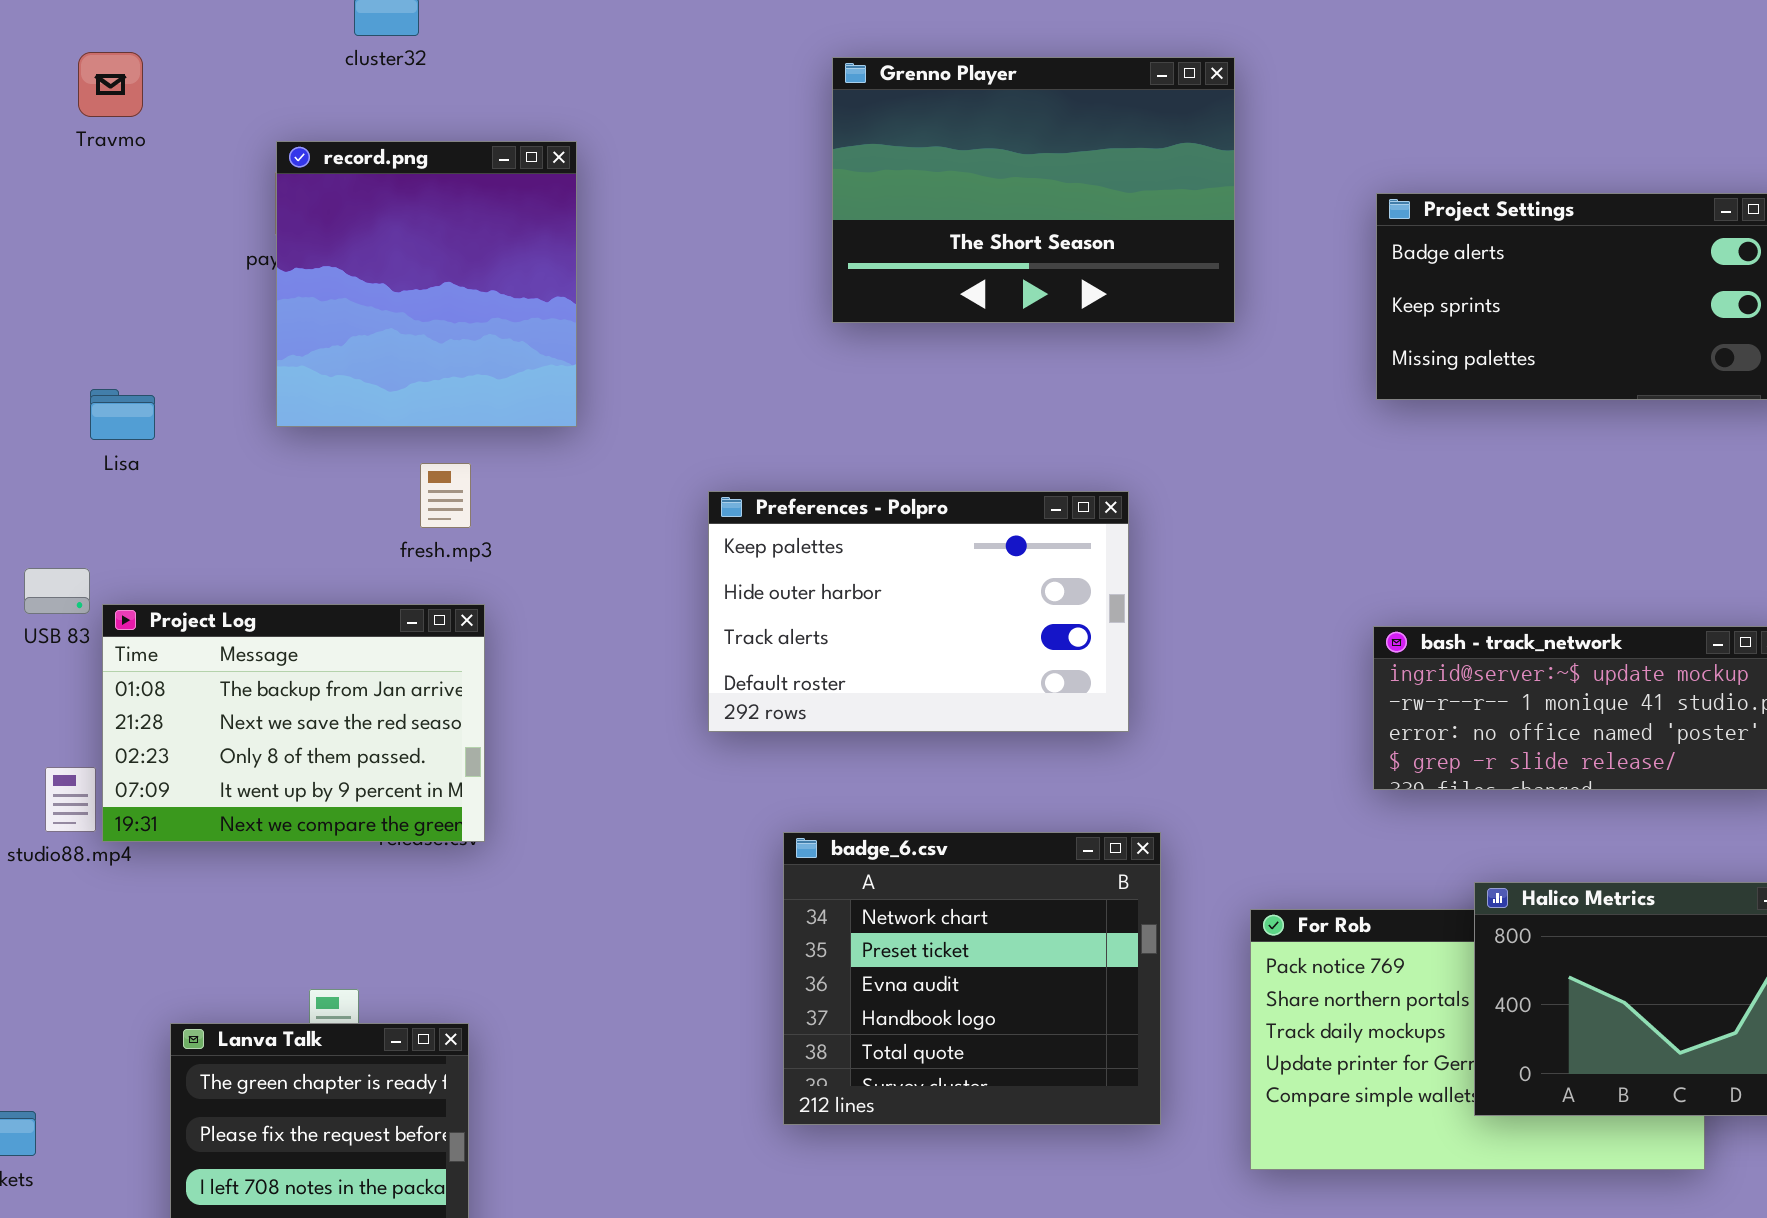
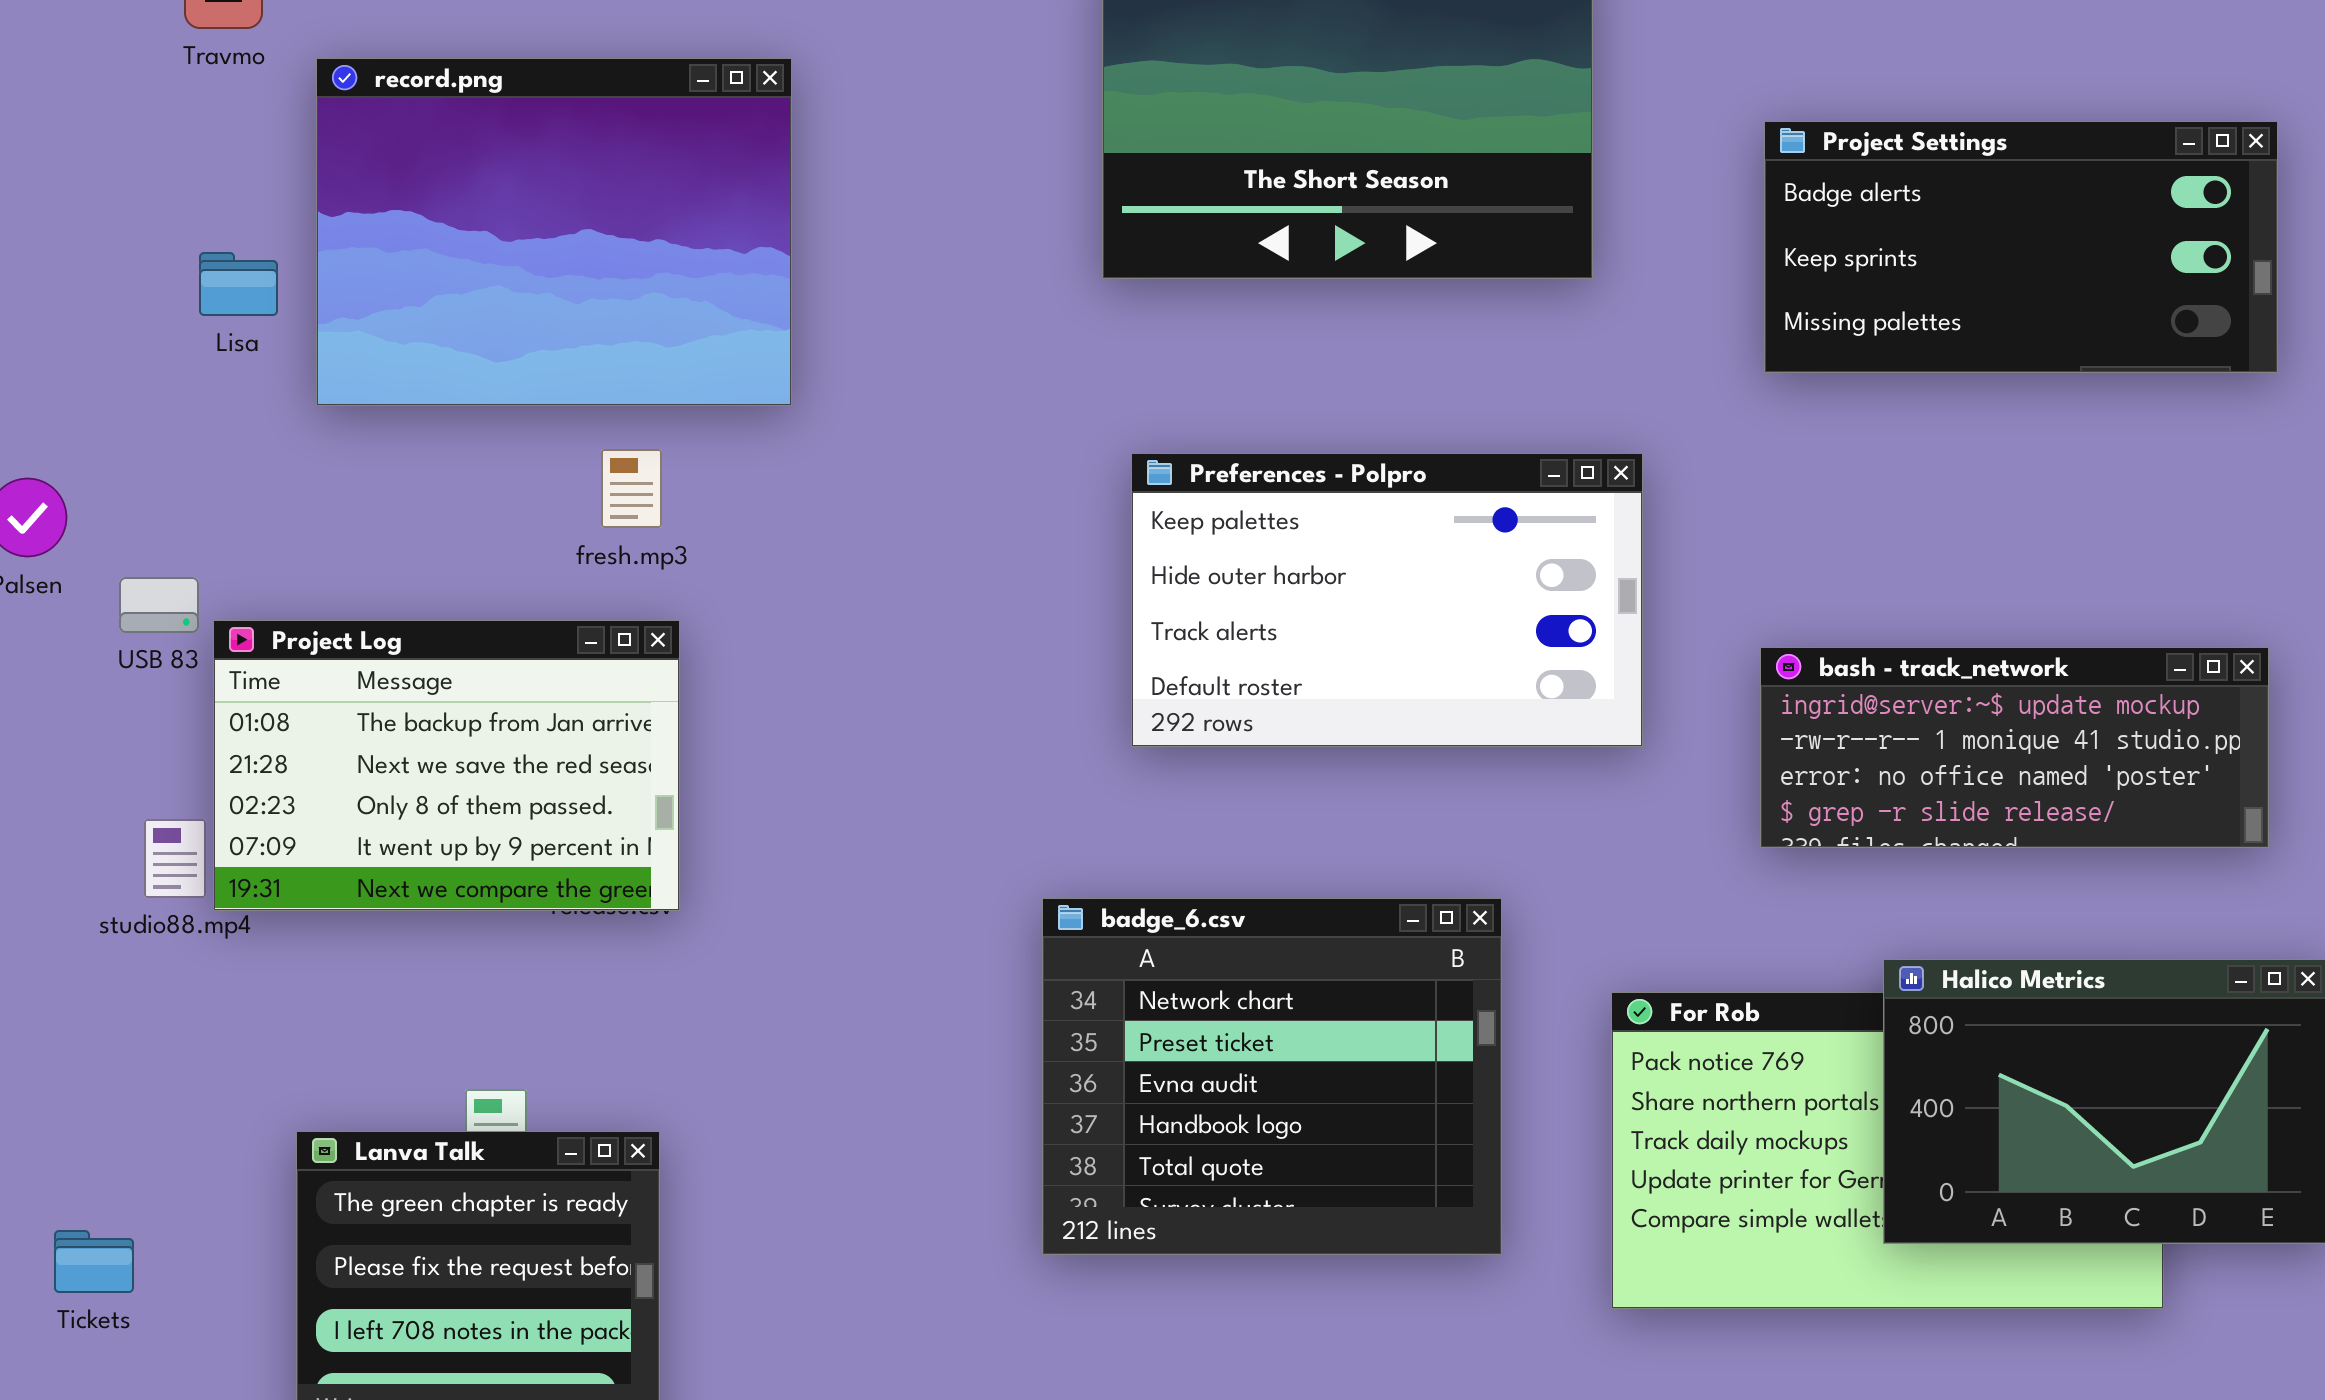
record.png: [276,141,577,427] -> [316,58,792,406], resized
Lisa: [90,389,155,440] -> [199,252,278,316], moved
Preferences - Polpro: [708,491,1129,732] -> [1131,453,1643,747], moved

